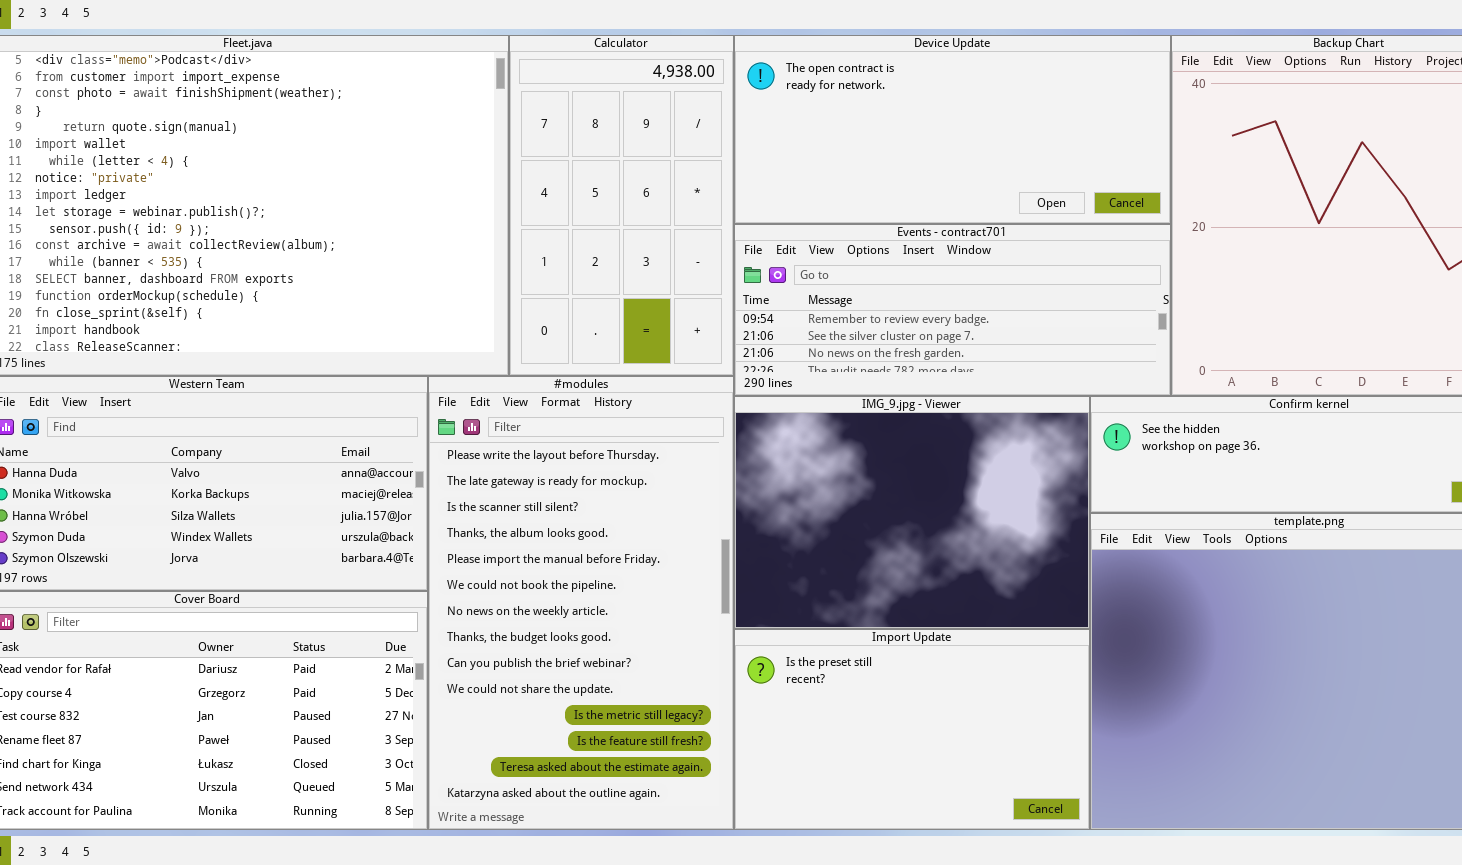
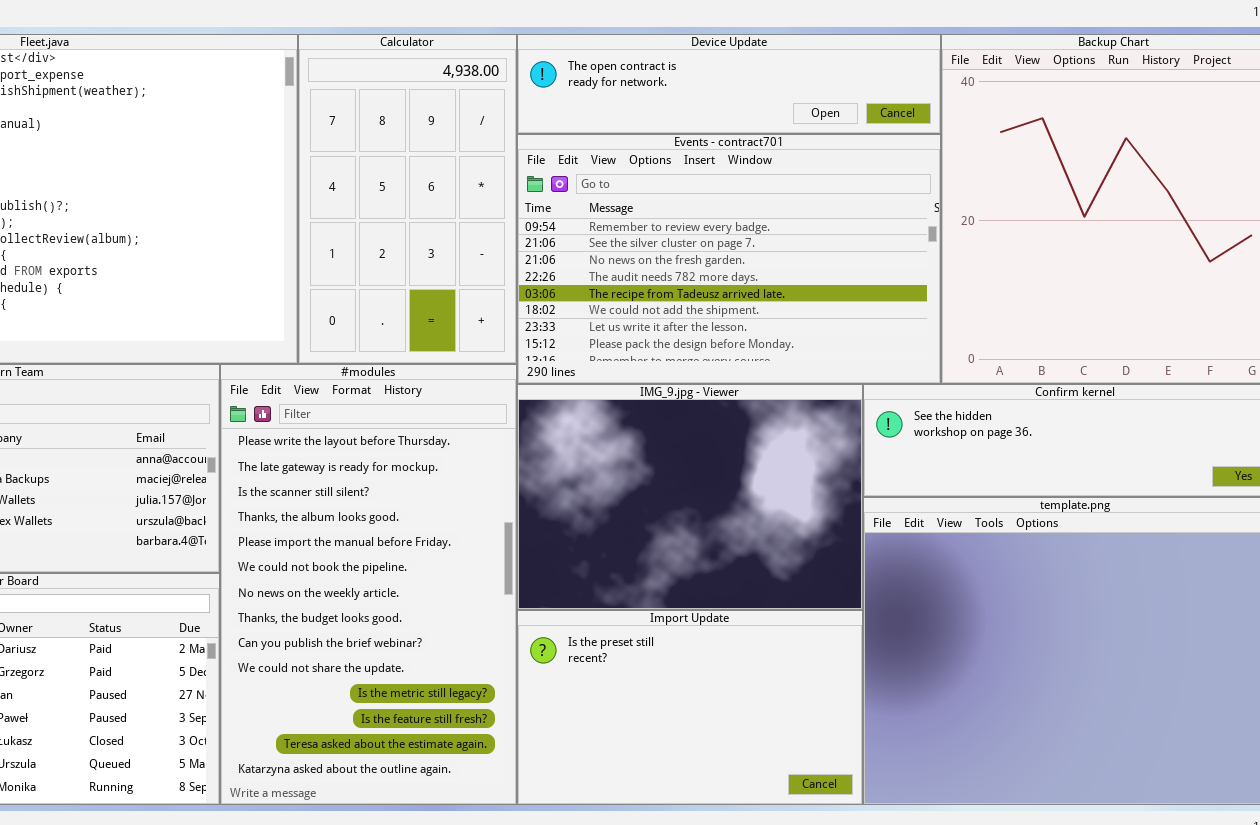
Device Update: [734,35,1171,224] -> [517,34,941,134], resized
Events - contract701: [734,224,1171,396] -> [517,134,941,384], resized

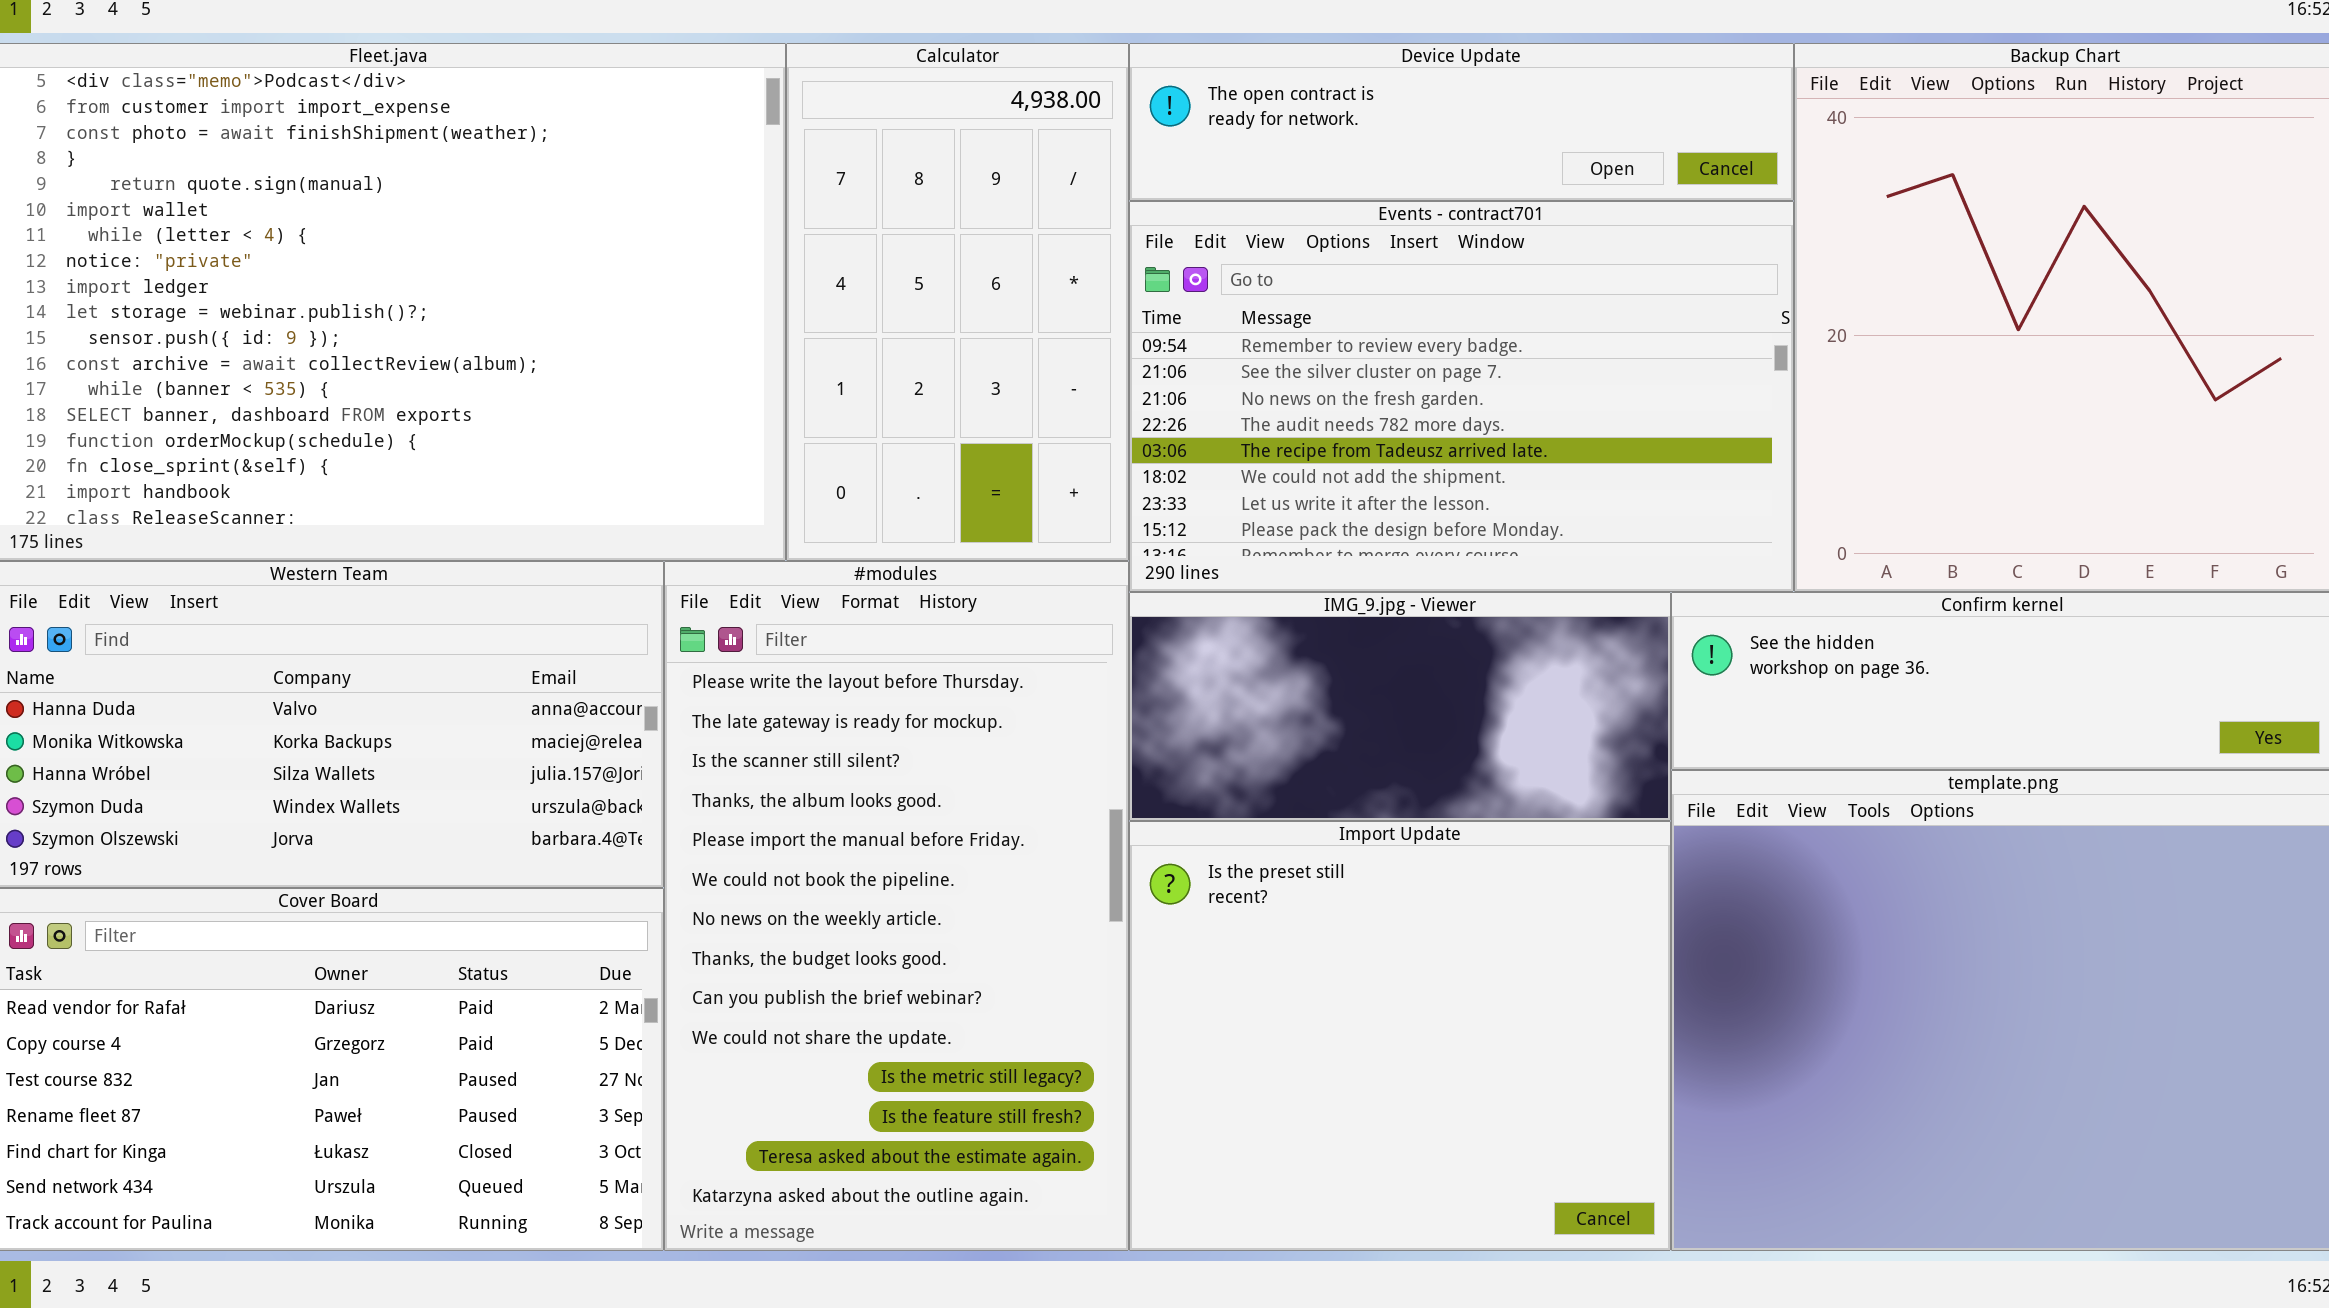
IMG_9.jpg - Viewer: [517,384,863,610] -> [1129,592,1671,821], resized
Import Update: [517,610,863,805] -> [1129,821,1671,1251], resized

